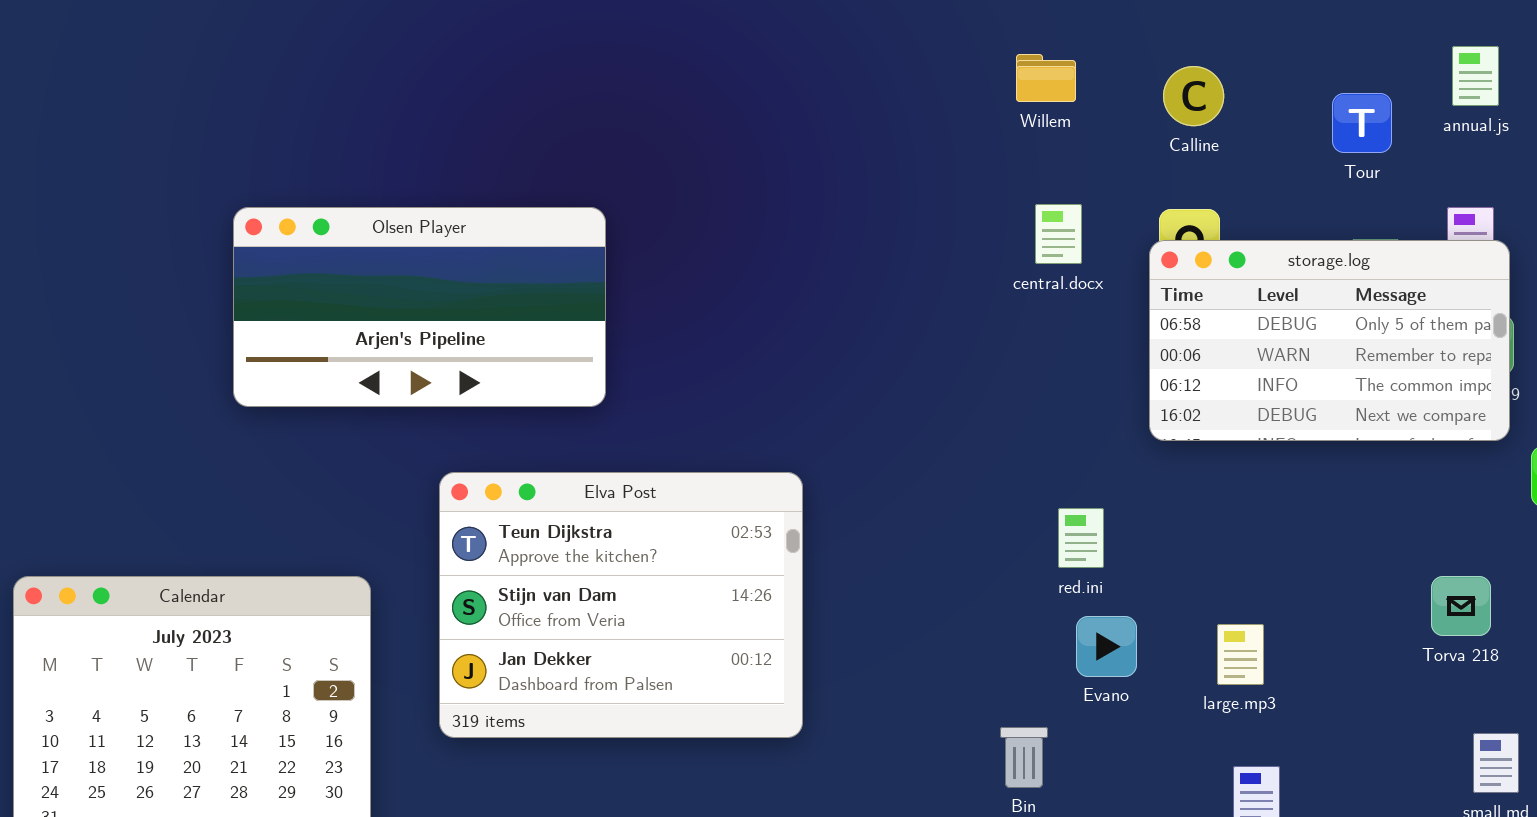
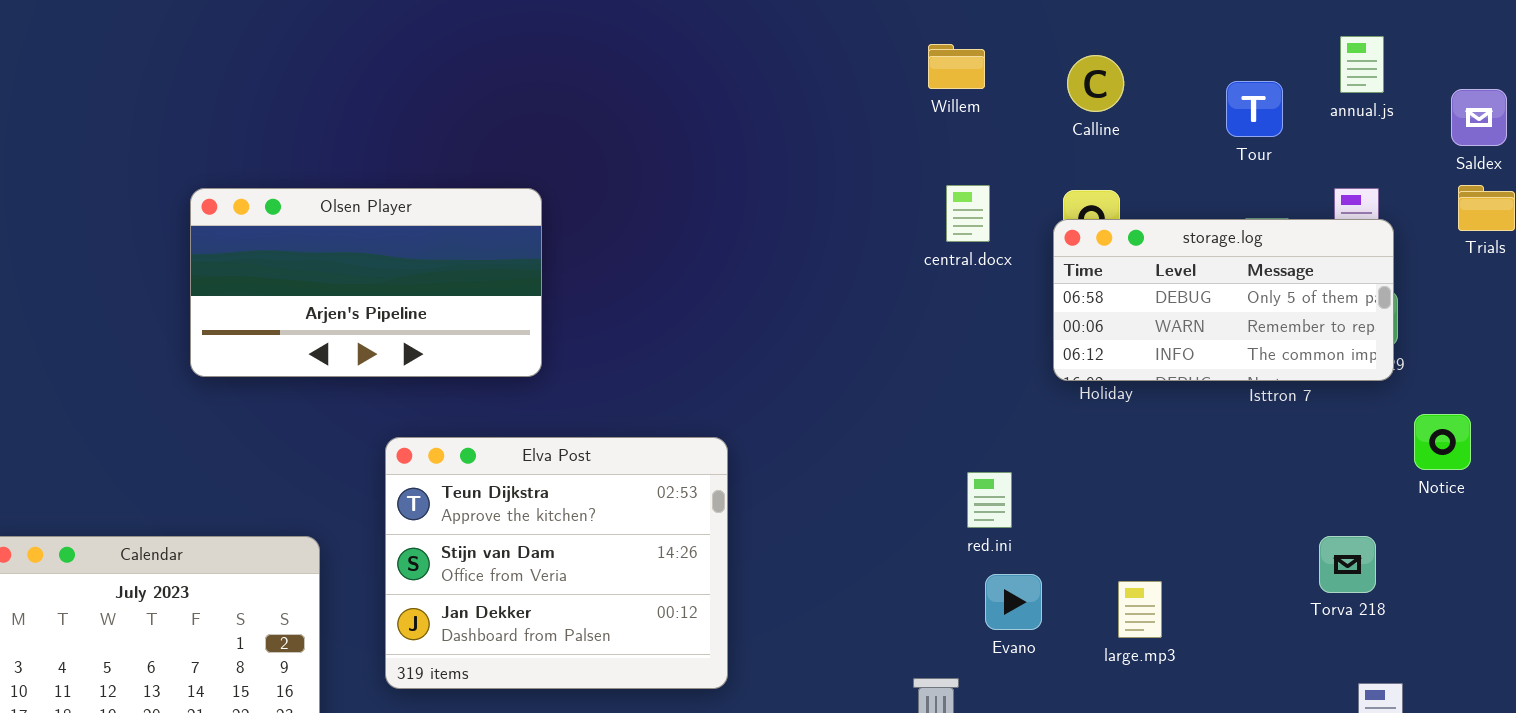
storage.log: [1149,240,1510,441] -> [1053,219,1394,381], resized

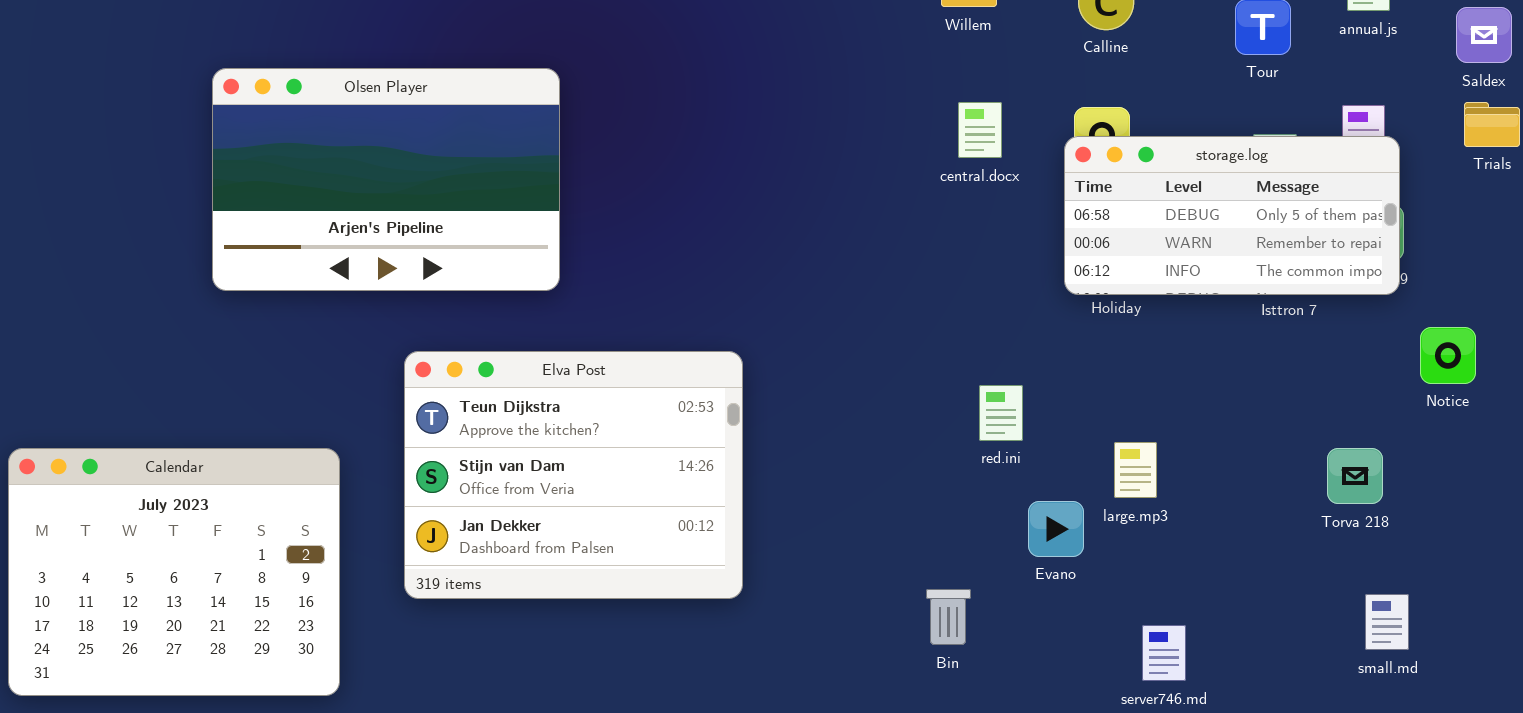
Olsen Player: [190,188,542,377] -> [212,68,560,291], resized
Evano: [985,574,1042,630] -> [1028,501,1084,557], moved
large.mp3: [1118,581,1162,638] -> [1114,442,1157,498], moved

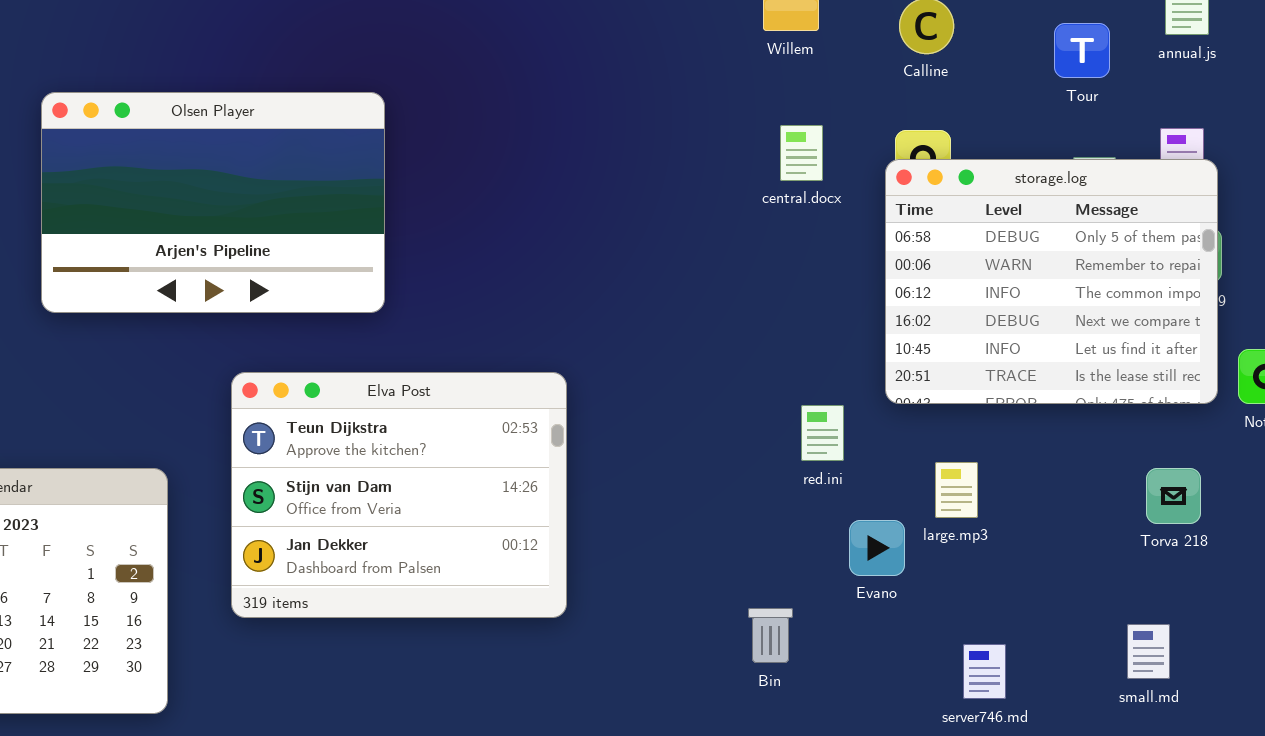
storage.log: [1064,136,1400,295] -> [885,159,1218,404], resized
small.md: [1365,594,1409,650] -> [1127,624,1170,679], moved

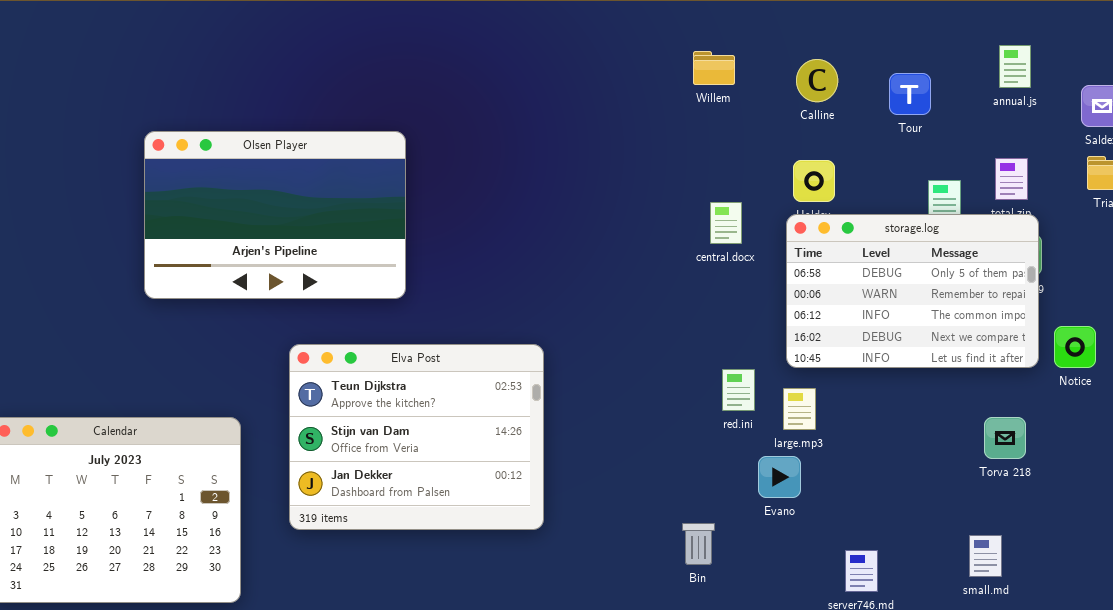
Tour: [1054,23,1110,78] -> [889,73,931,115], moved
central.docx: [780,125,823,181] -> [710,202,742,244], moved
storage.log: [885,159,1218,404] -> [786,214,1039,368], resized
large.mp3: [935,462,978,518] -> [783,388,816,430], moved

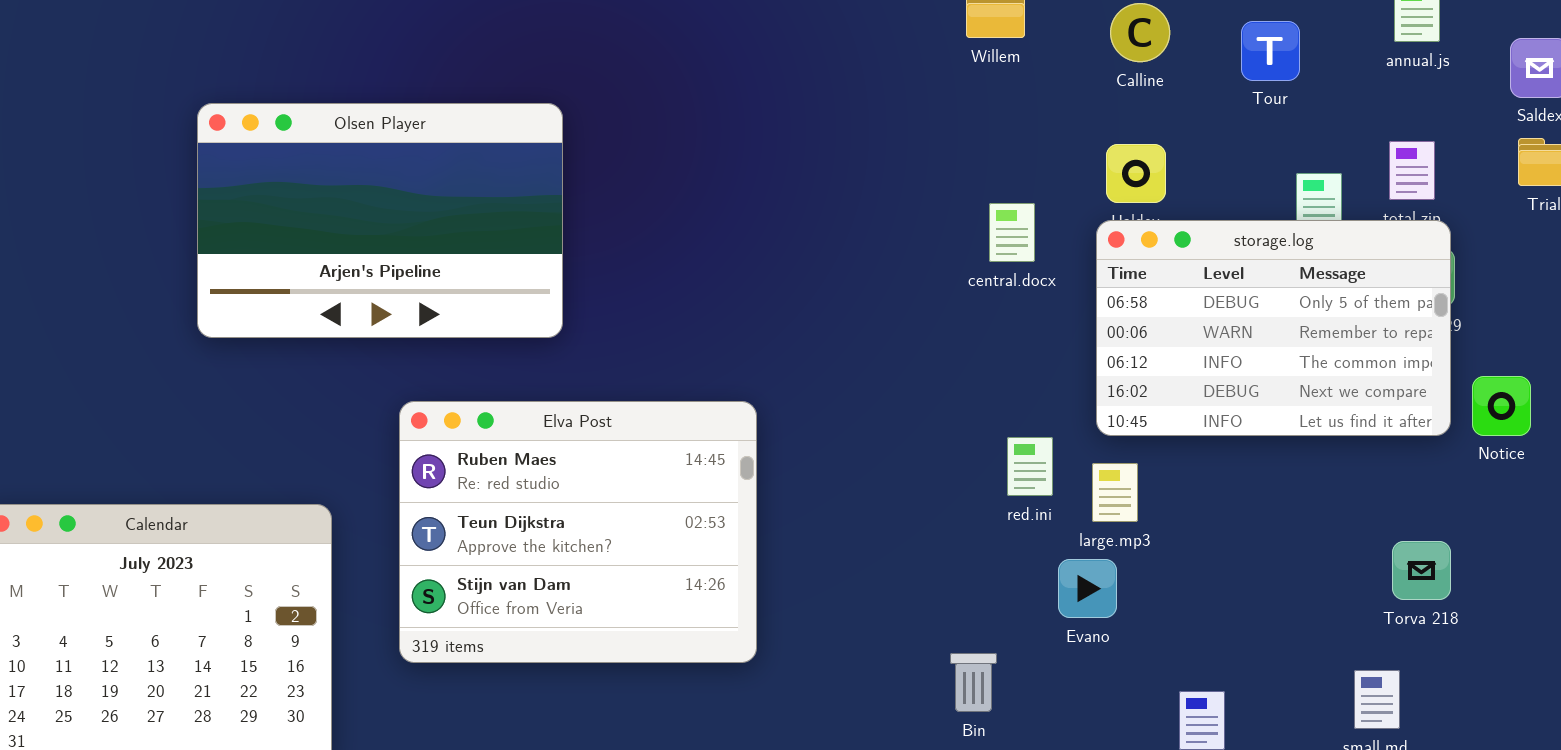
Elva Post: [289,344,544,530] -> [399,401,757,663], scrolled up 1 row
Torva 218: [984,417,1026,459] -> [1392,541,1451,600], moved

